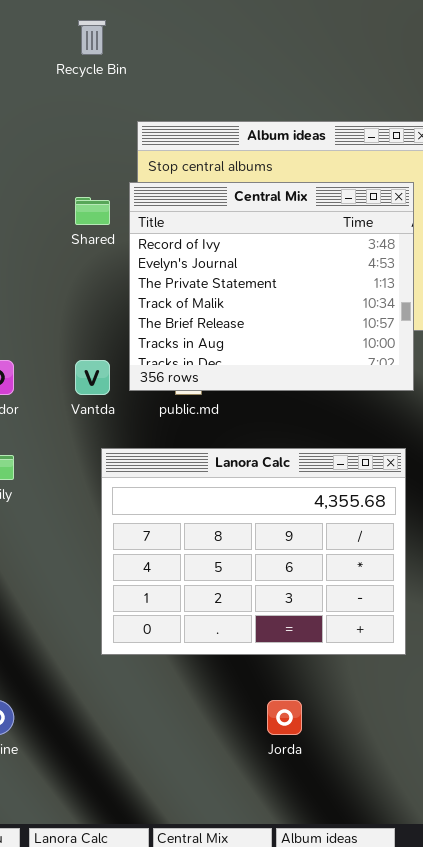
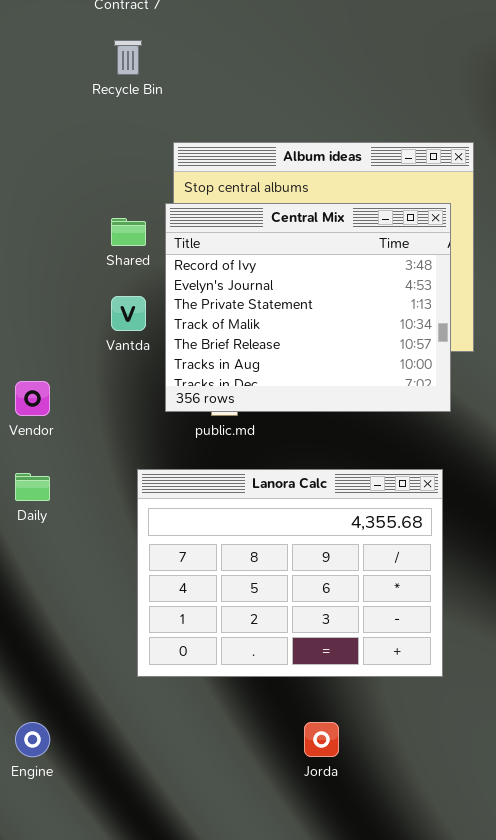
Vantda: [75,360,110,395] -> [111,296,146,331], moved

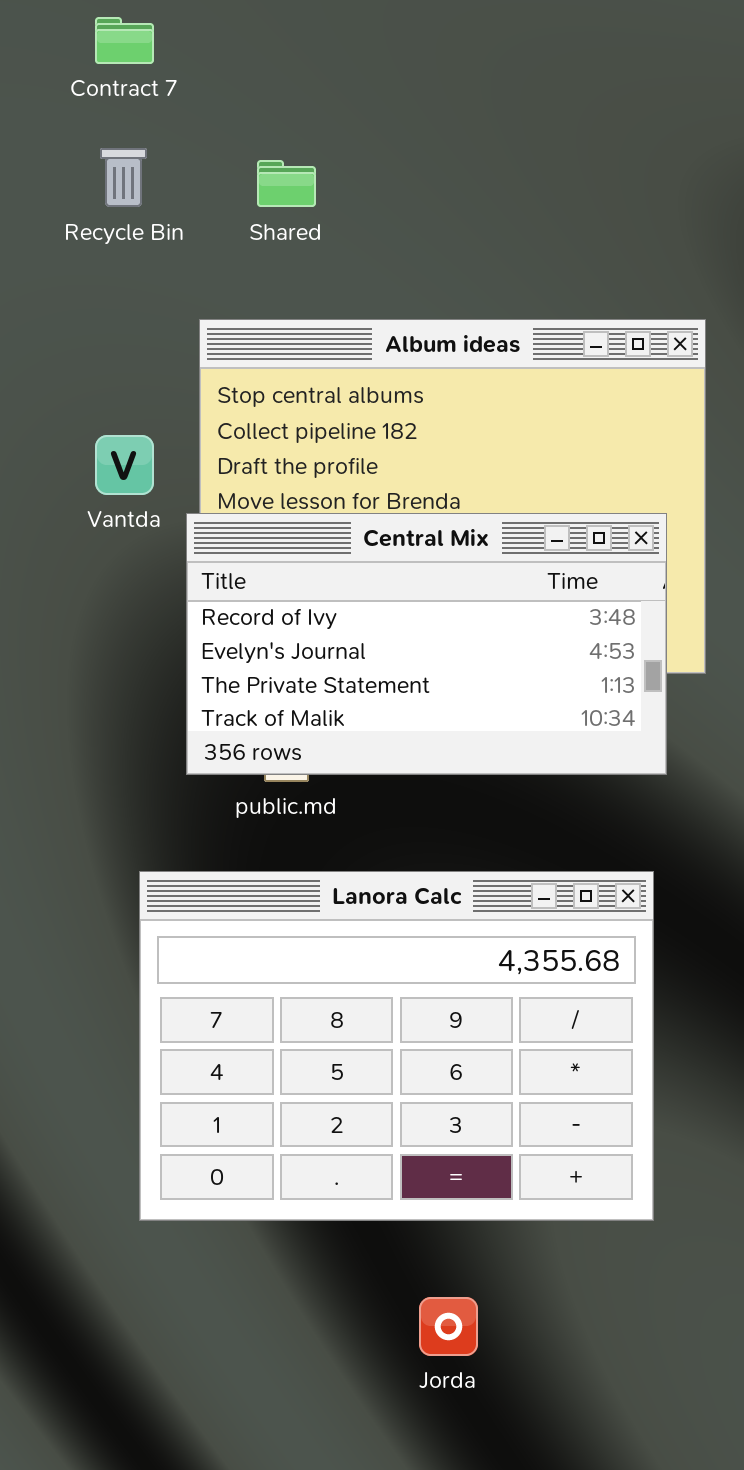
Central Mix: [165,203,451,412] -> [186,513,667,775], resized
Shared: [111,218,146,246] -> [257,160,316,207], moved
Vantda: [111,296,146,331] -> [95,435,154,495], moved

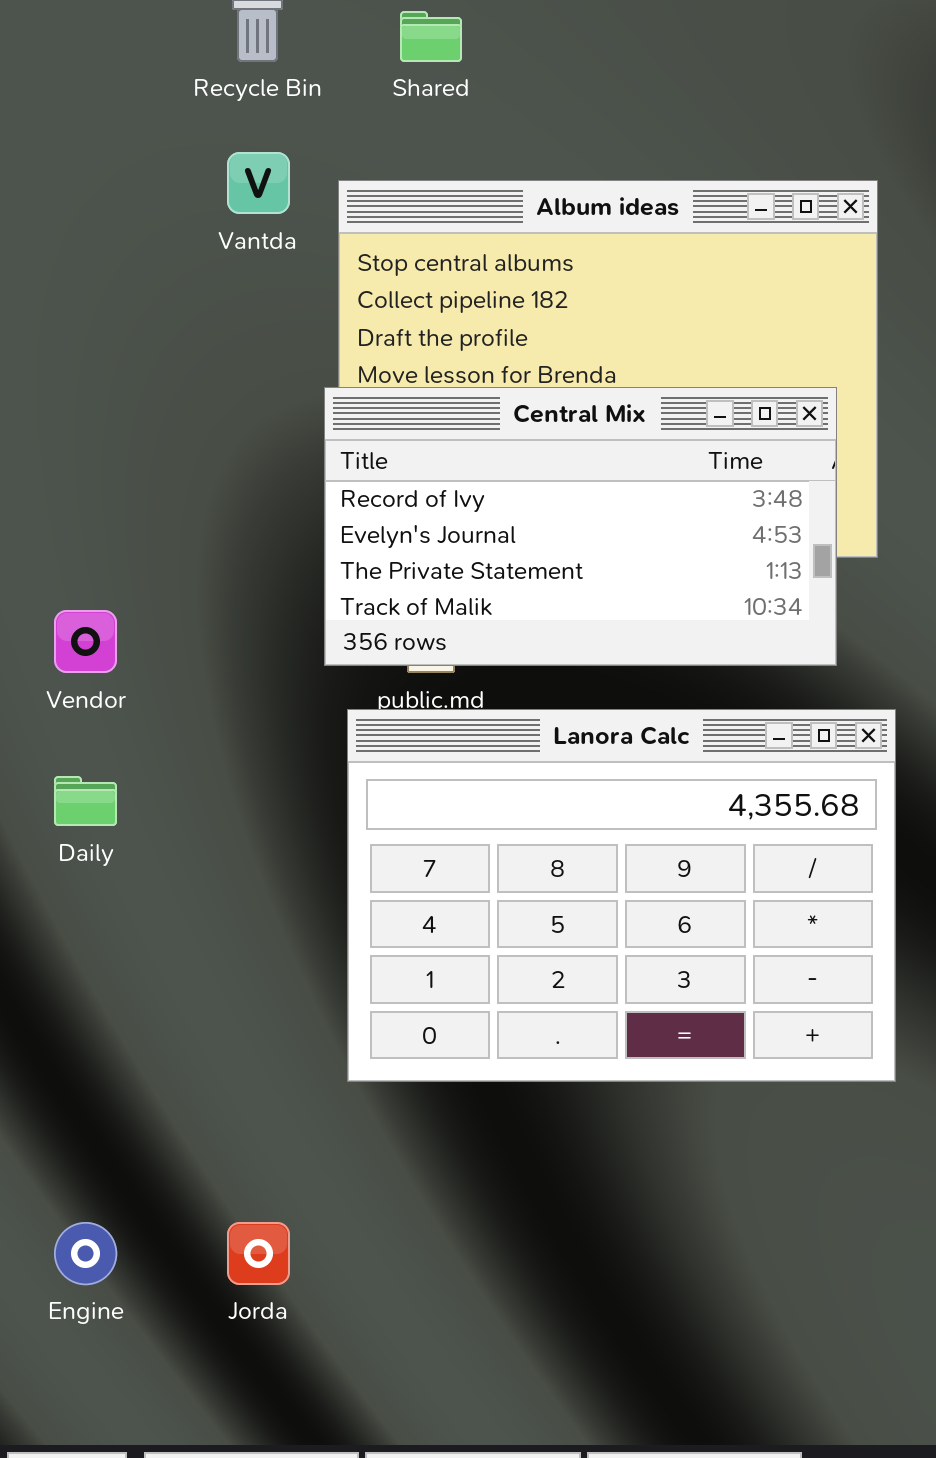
Vantda: [95,435,154,495] -> [227,152,290,214], moved
Lanora Calc: [139,871,654,1221] -> [347,709,896,1082], moved
Jorda: [419,1297,478,1356] -> [227,1222,290,1285], moved

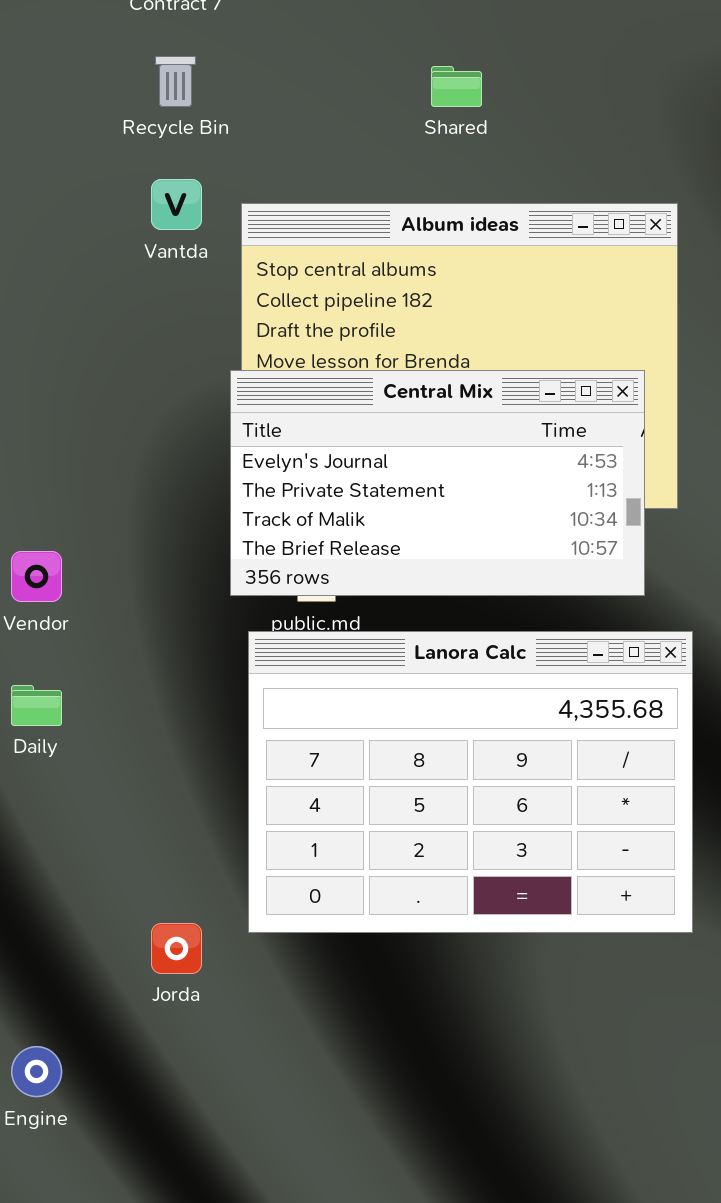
Shared: [400,11,462,62] -> [431,66,482,107], moved
Central Mix: [324,387,837,666] -> [230,370,645,596], scrolled down 1 row
Jorda: [227,1222,290,1285] -> [151,923,202,974], moved

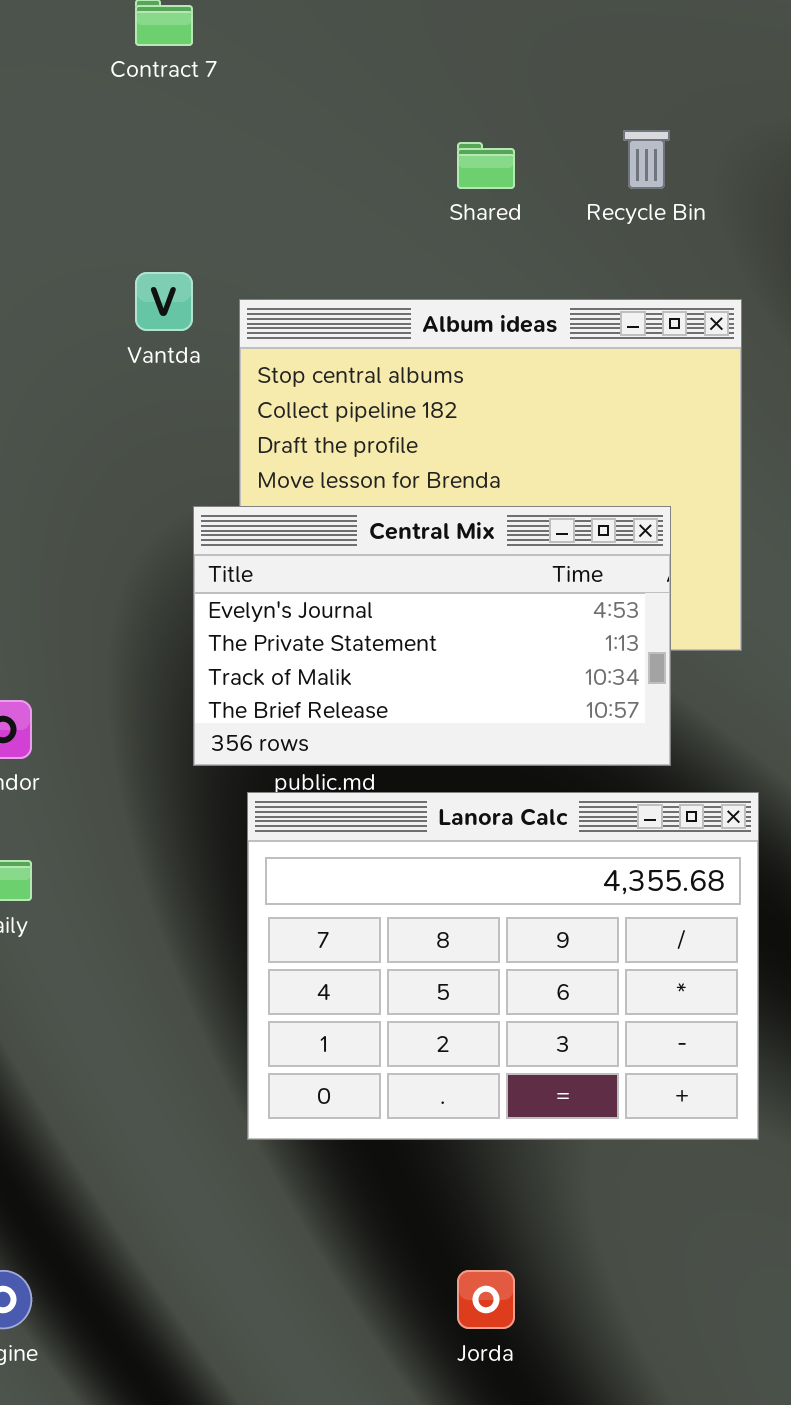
Recycle Bin: [155,56,196,107] -> [623,130,670,189], moved
Central Mix: [230,370,645,596] -> [193,506,671,766], moved
Jorda: [151,923,202,974] -> [457,1270,515,1329], moved

